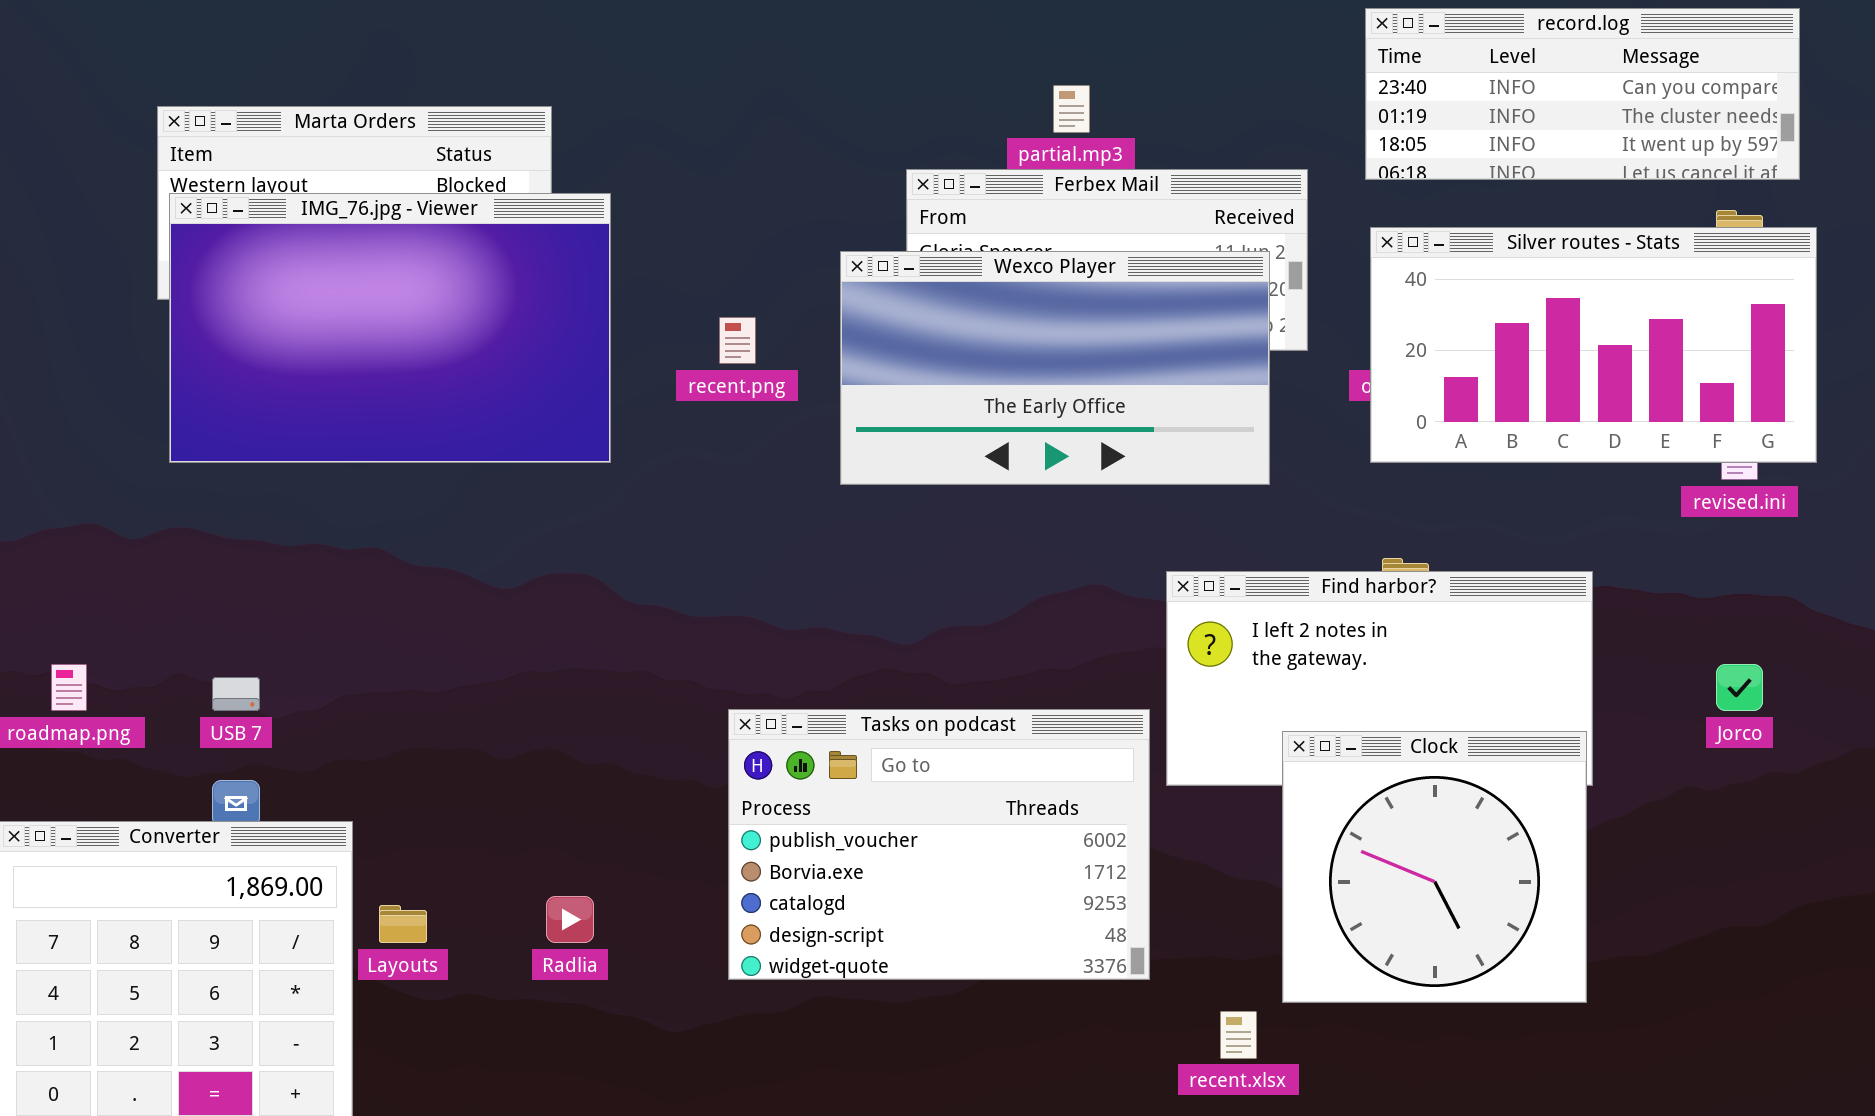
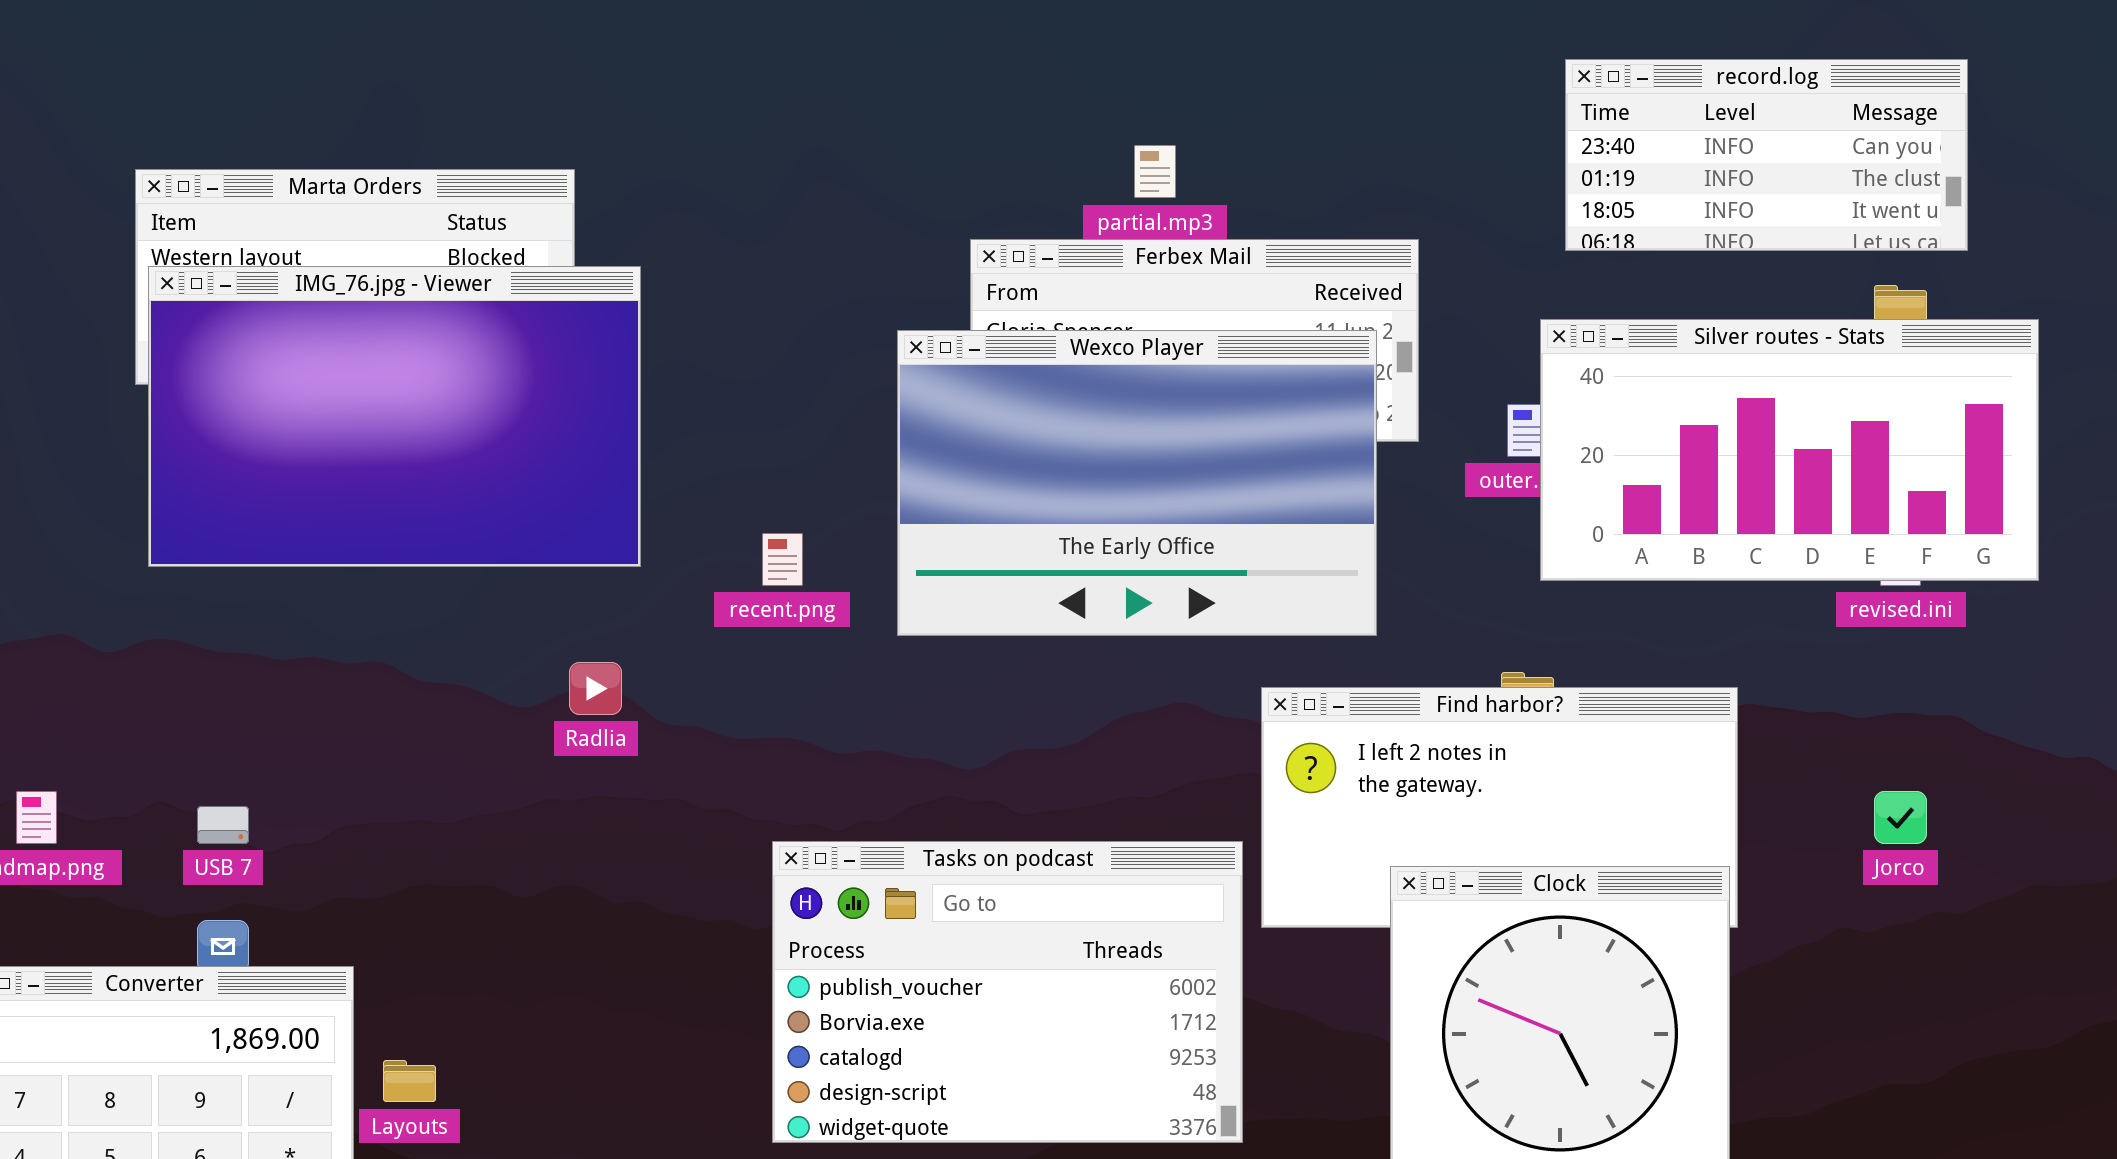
record.log: [1365,8,1800,180] -> [1565,59,1968,251], resized
Silver routes - Stats: [1370,227,1817,463] -> [1540,319,2039,581], moved
Wexco Player: [840,251,1270,485] -> [897,330,1377,636], resized
recent.png: [719,317,756,364] -> [762,533,803,586], moved
Radlia: [546,896,594,943] -> [569,662,622,715], moved

